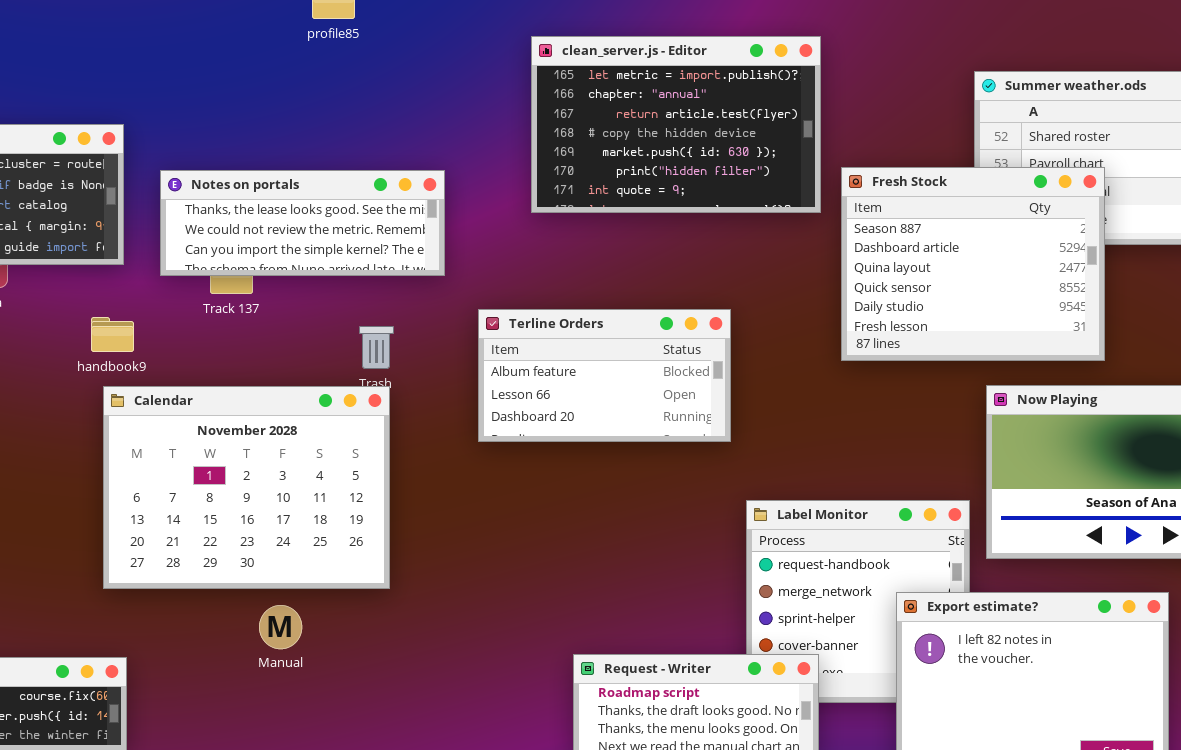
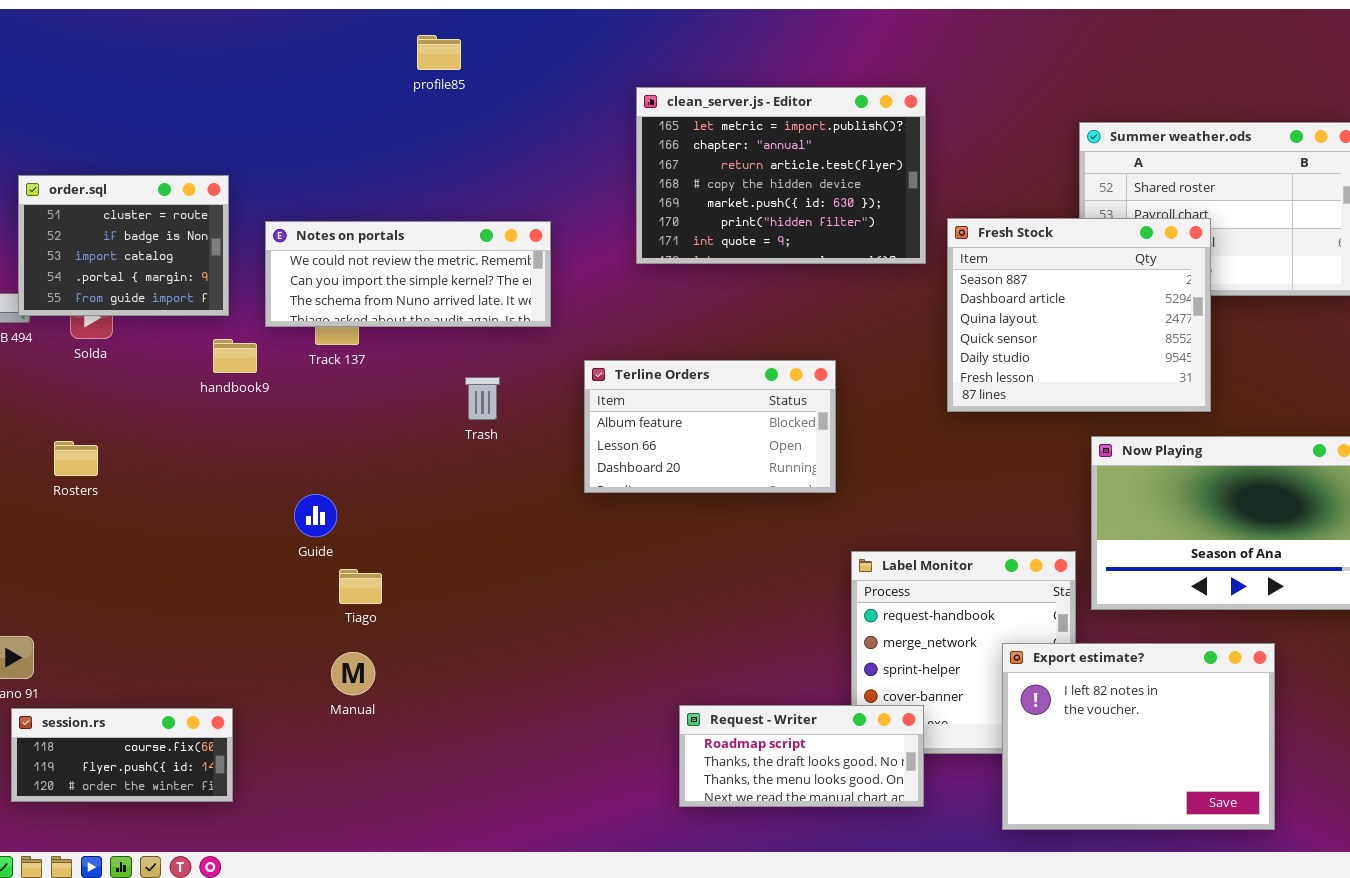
Notes on portals: [160,170,445,276] -> [265,221,551,327], scrolled down 1 row
handbook9: [91,317,134,352] -> [213,339,257,373], moved
Calendar: [103,386,390,589] -> none, closed
Manual: [259,605,302,649] -> [331,652,375,695], moved

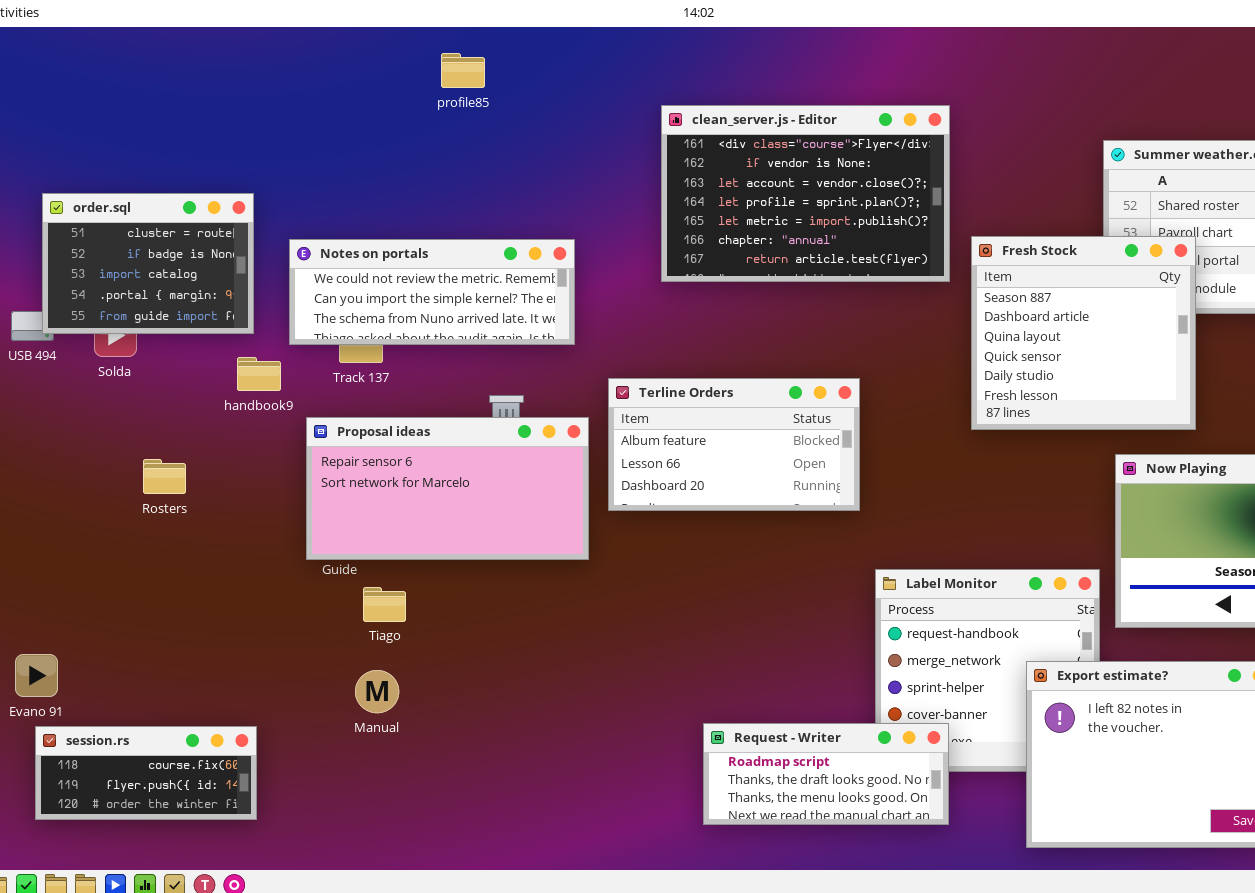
clean_server.js - Editor: [636,87,926,264] -> [661,105,950,282], scrolled up 4 rows
Fresh Stock: [947,218,1211,412] -> [971,236,1196,430], resized
Proposal ideas: none -> [306,417,589,560], opened
Rosters: [54,441,98,476] -> [143,459,186,494], moved

